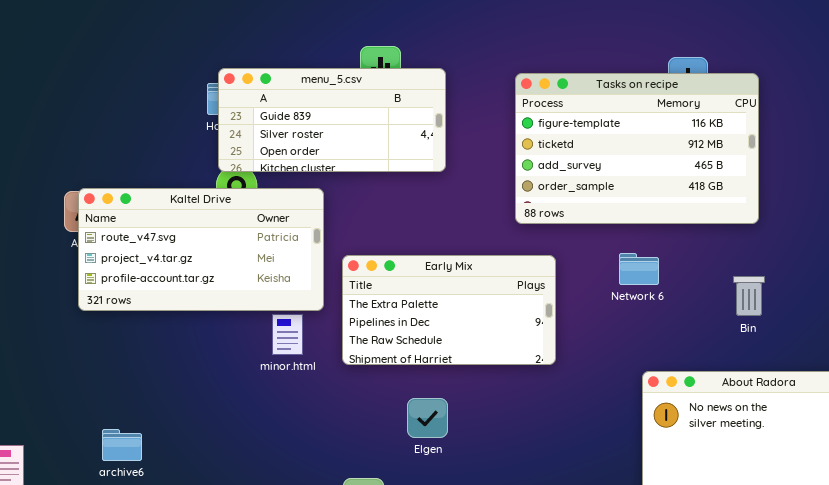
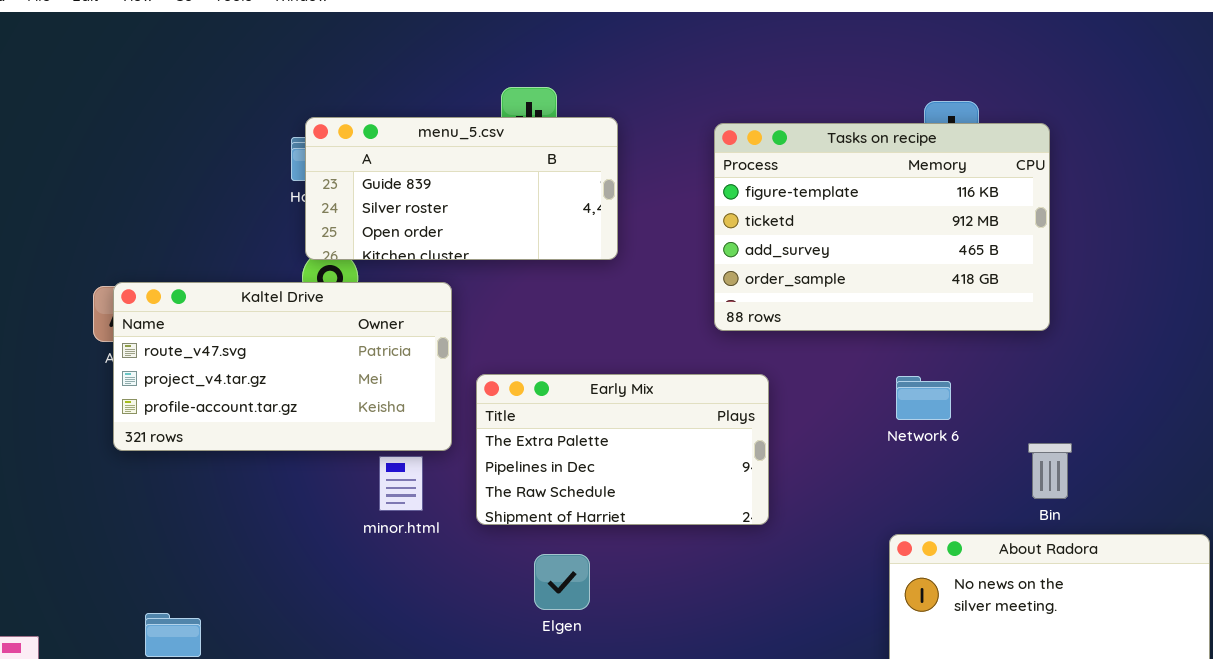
Network 6: [619,253,659,285] -> [896,376,951,420], moved
Bin: [733,276,765,316] -> [1028,443,1072,499], moved
Elgen: [407,398,448,438] -> [534,554,590,610], moved

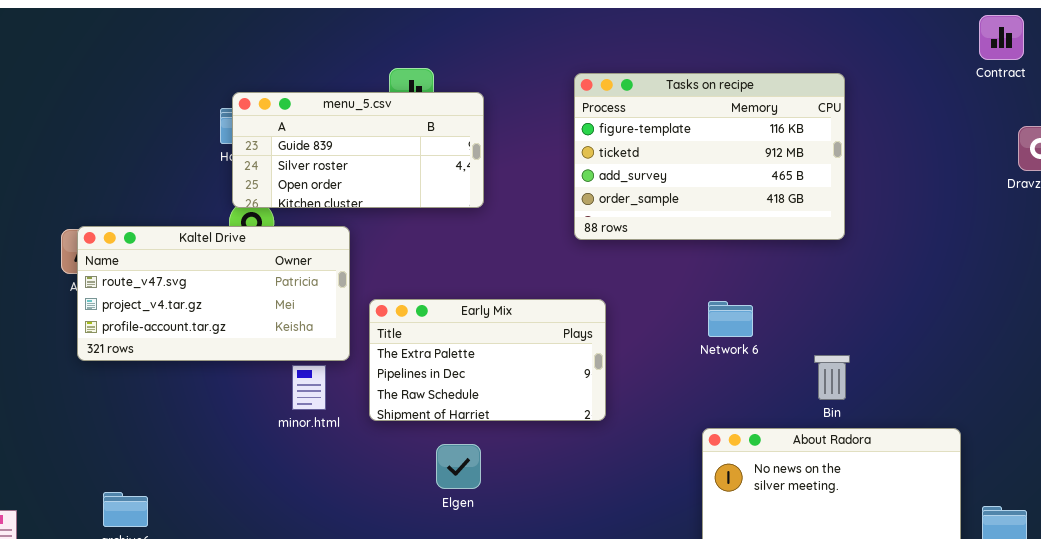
Tasks on recipe: [714,123,1050,331] -> [574,73,845,240], moved
Elgen: [534,554,590,610] -> [436,444,481,489], moved

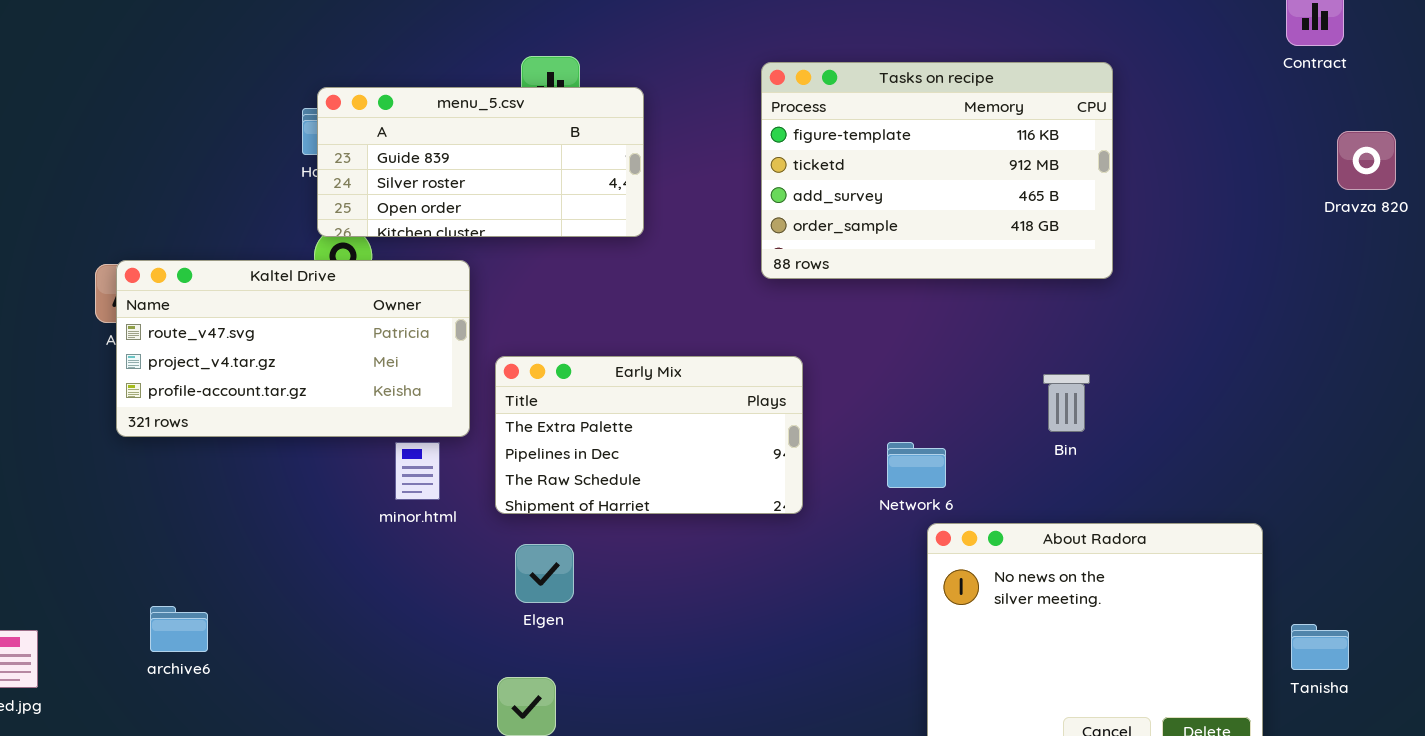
Network 6: [708,301,753,337] -> [887,442,946,488], moved
Bin: [814,355,850,400] -> [1043,374,1090,432], moved
Elgen: [436,444,481,489] -> [515,544,574,603], moved

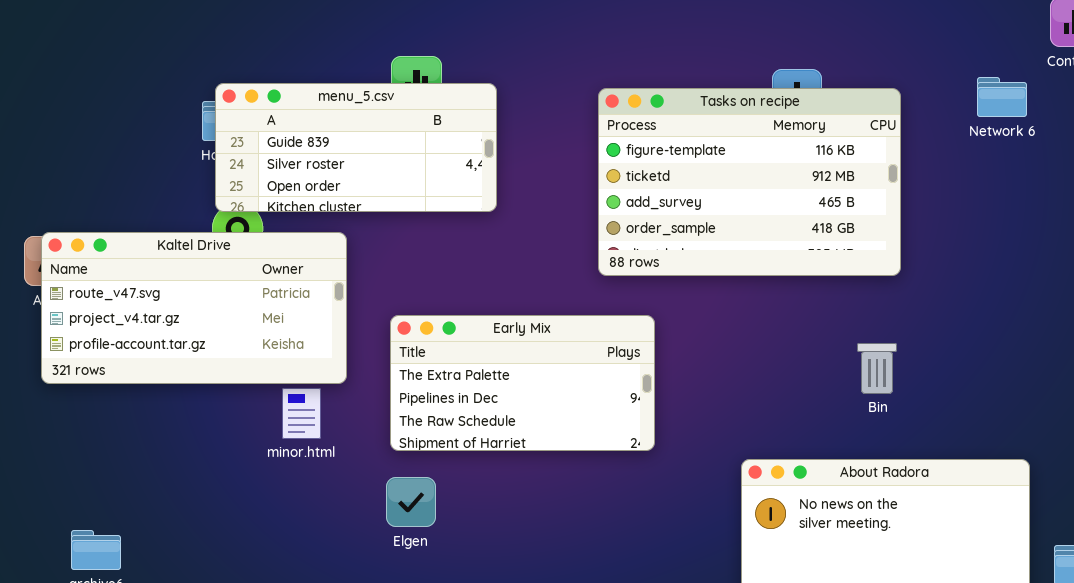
Tasks on recipe: [761,62,1113,279] -> [598,88,901,276], moved
Early Mix: [495,356,803,514] -> [390,315,655,451], moved
Bin: [1043,374,1090,432] -> [857,343,897,394], moved
Network 6: [887,442,946,488] -> [977,77,1027,117], moved

